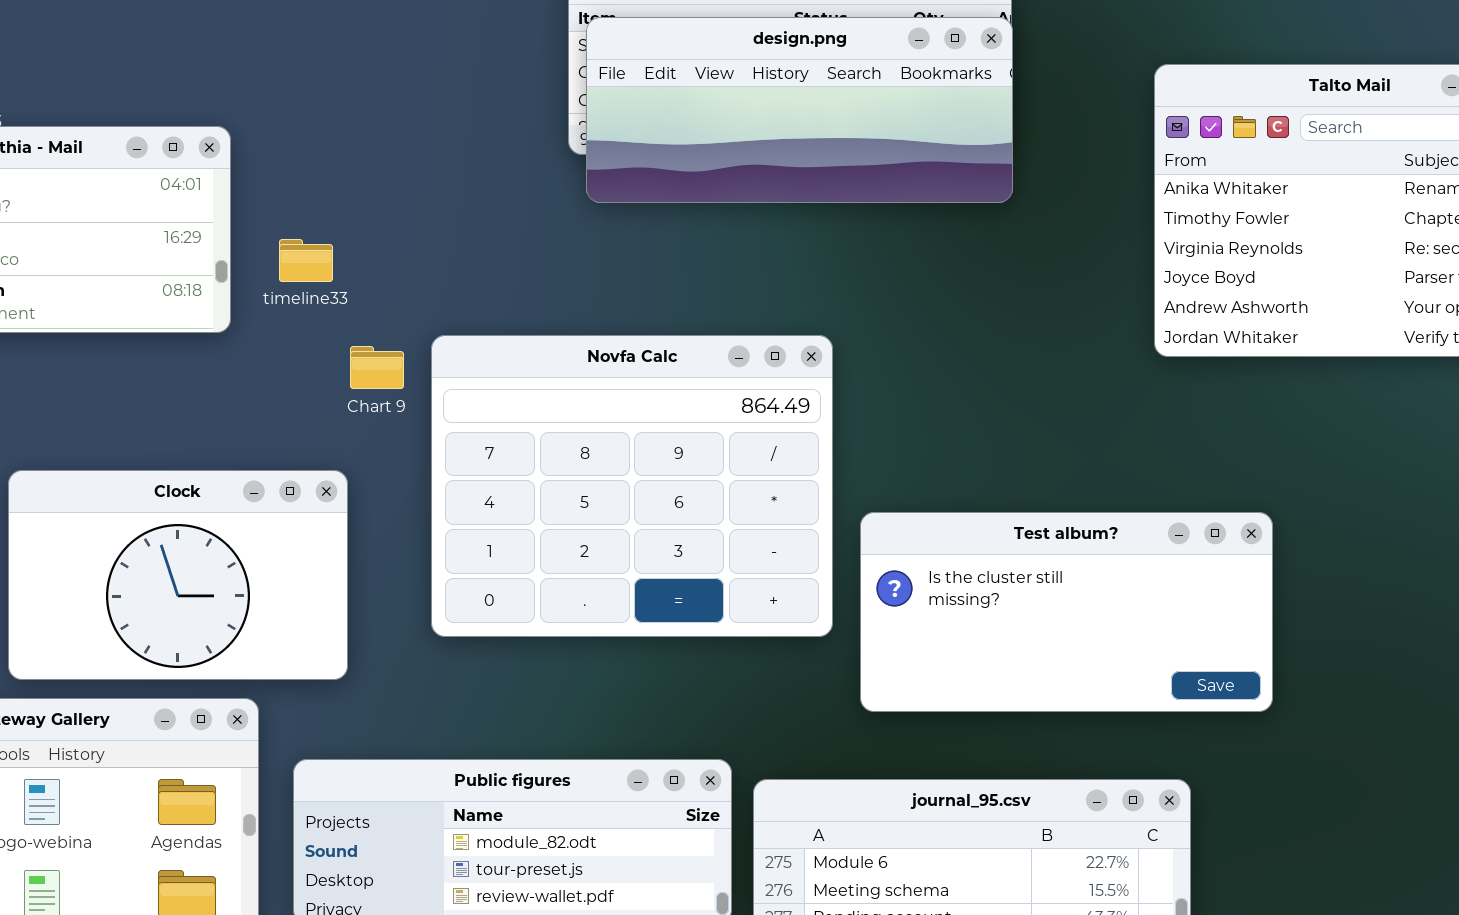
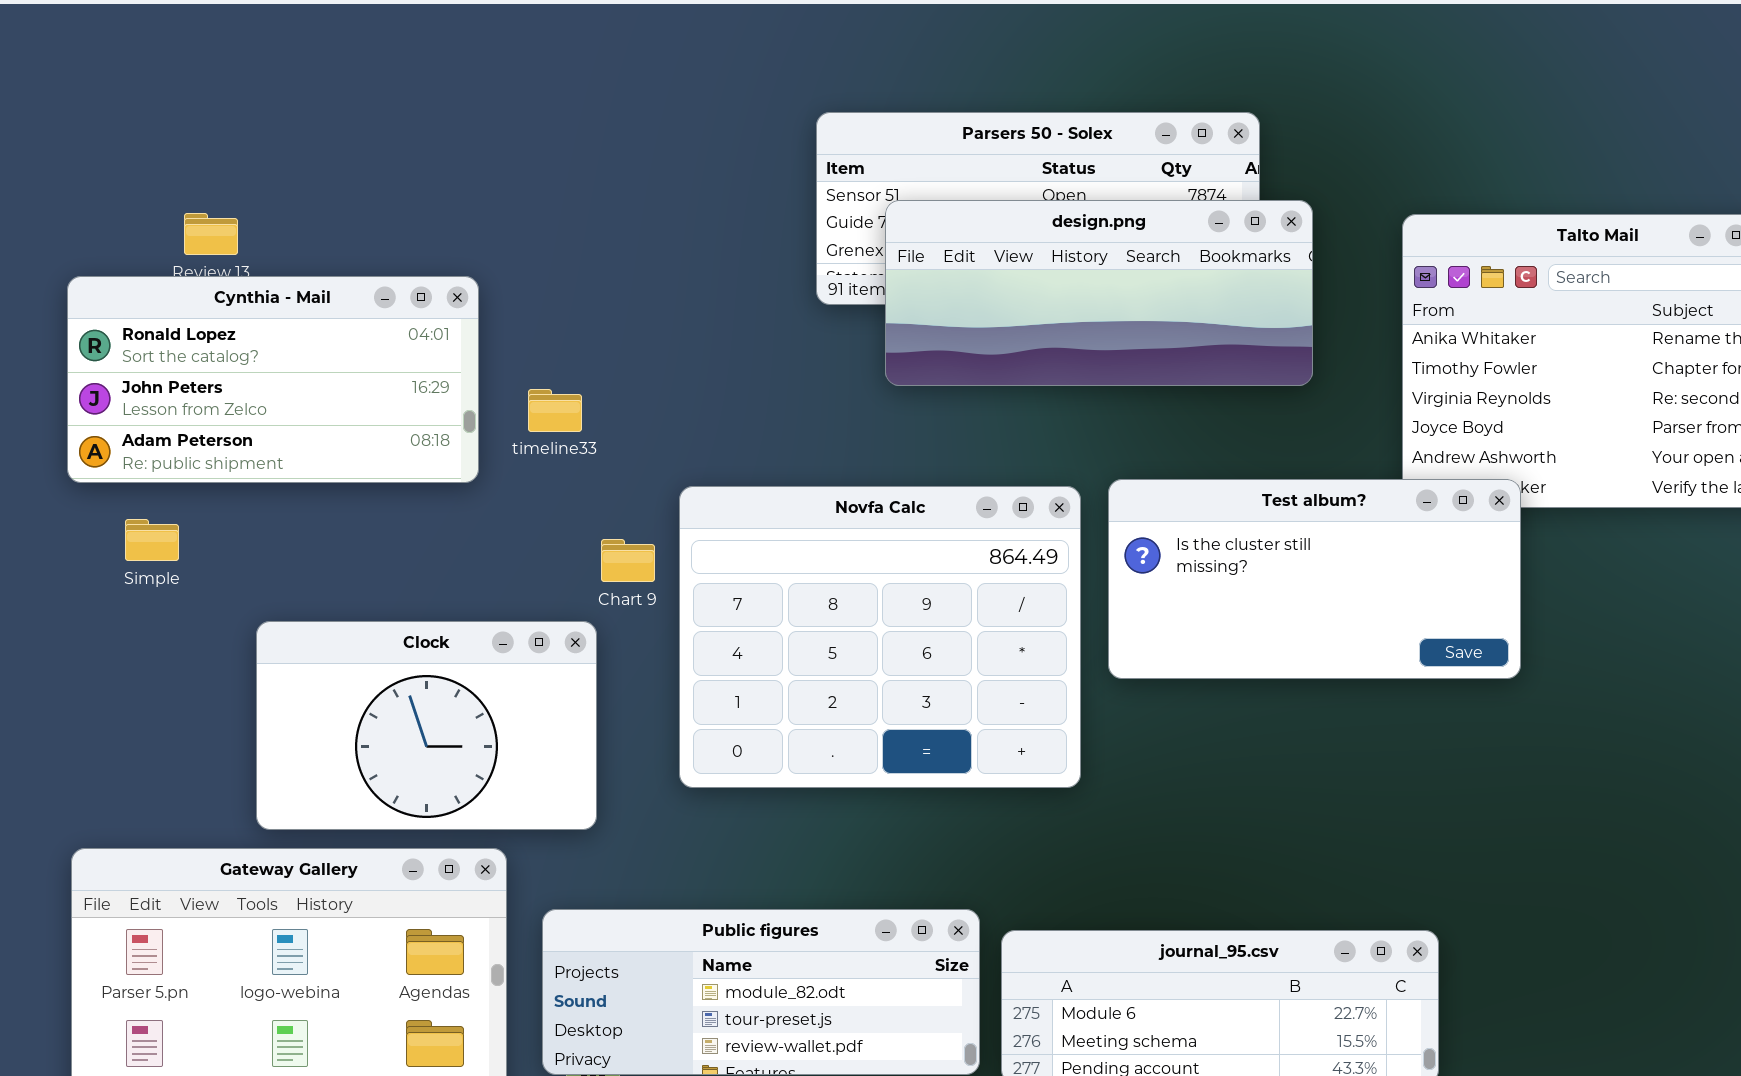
design.png: [586,17,1013,203] -> [885,200,1313,386], moved
Chart 9: [350,346,404,389] -> [601,539,655,582], moved
Test album?: [860,512,1273,712] -> [1108,479,1521,679], moved

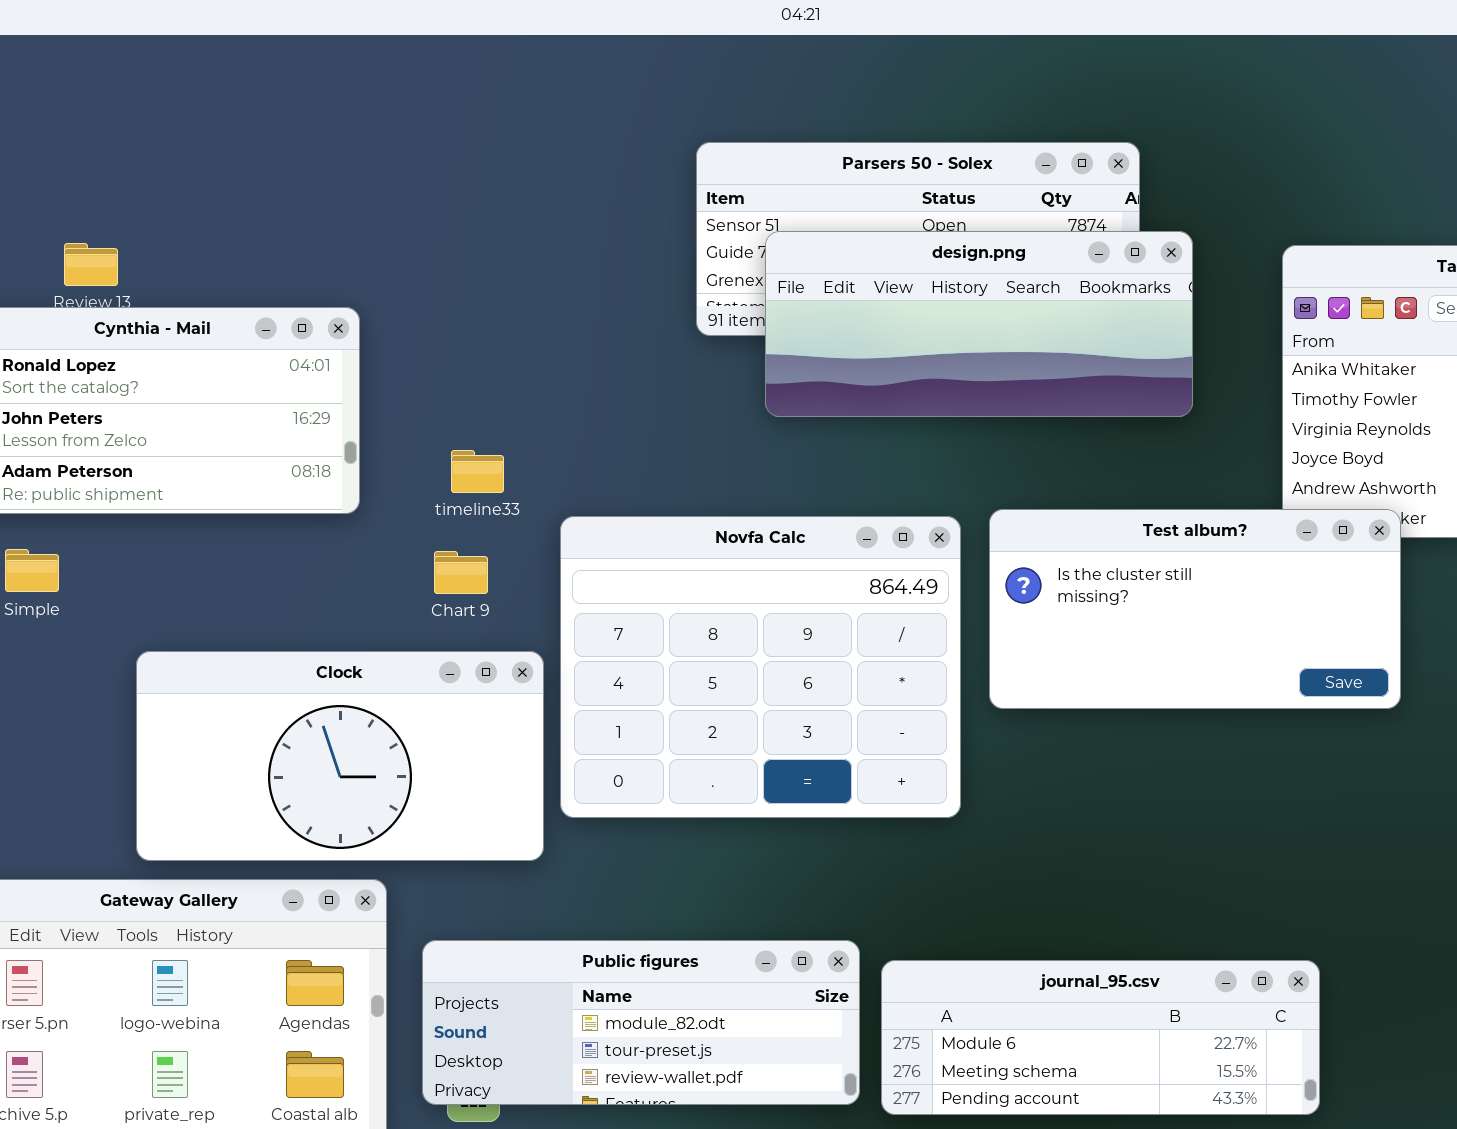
timeline33: [528,389,582,432] -> [451,450,504,493], moved
Chart 9: [601,539,655,582] -> [434,551,488,594], moved
Clock: [256,621,597,830] -> [136,651,544,861], resized

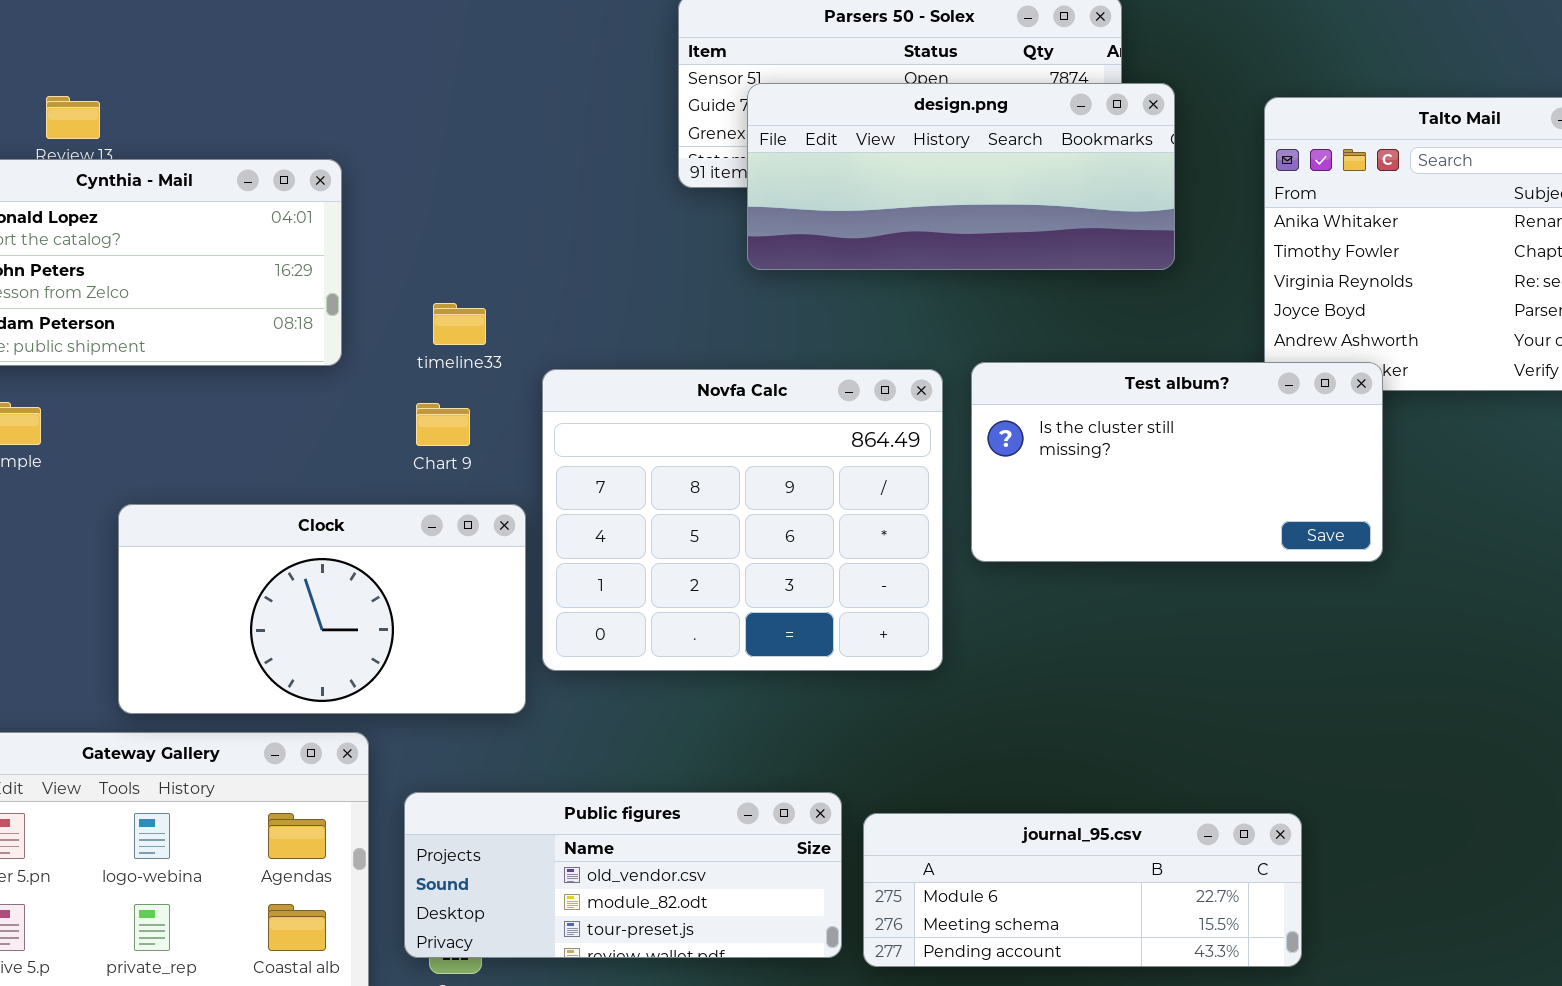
Public figures: [422,940,860,1105] -> [404,792,842,958], scrolled up 1 row

